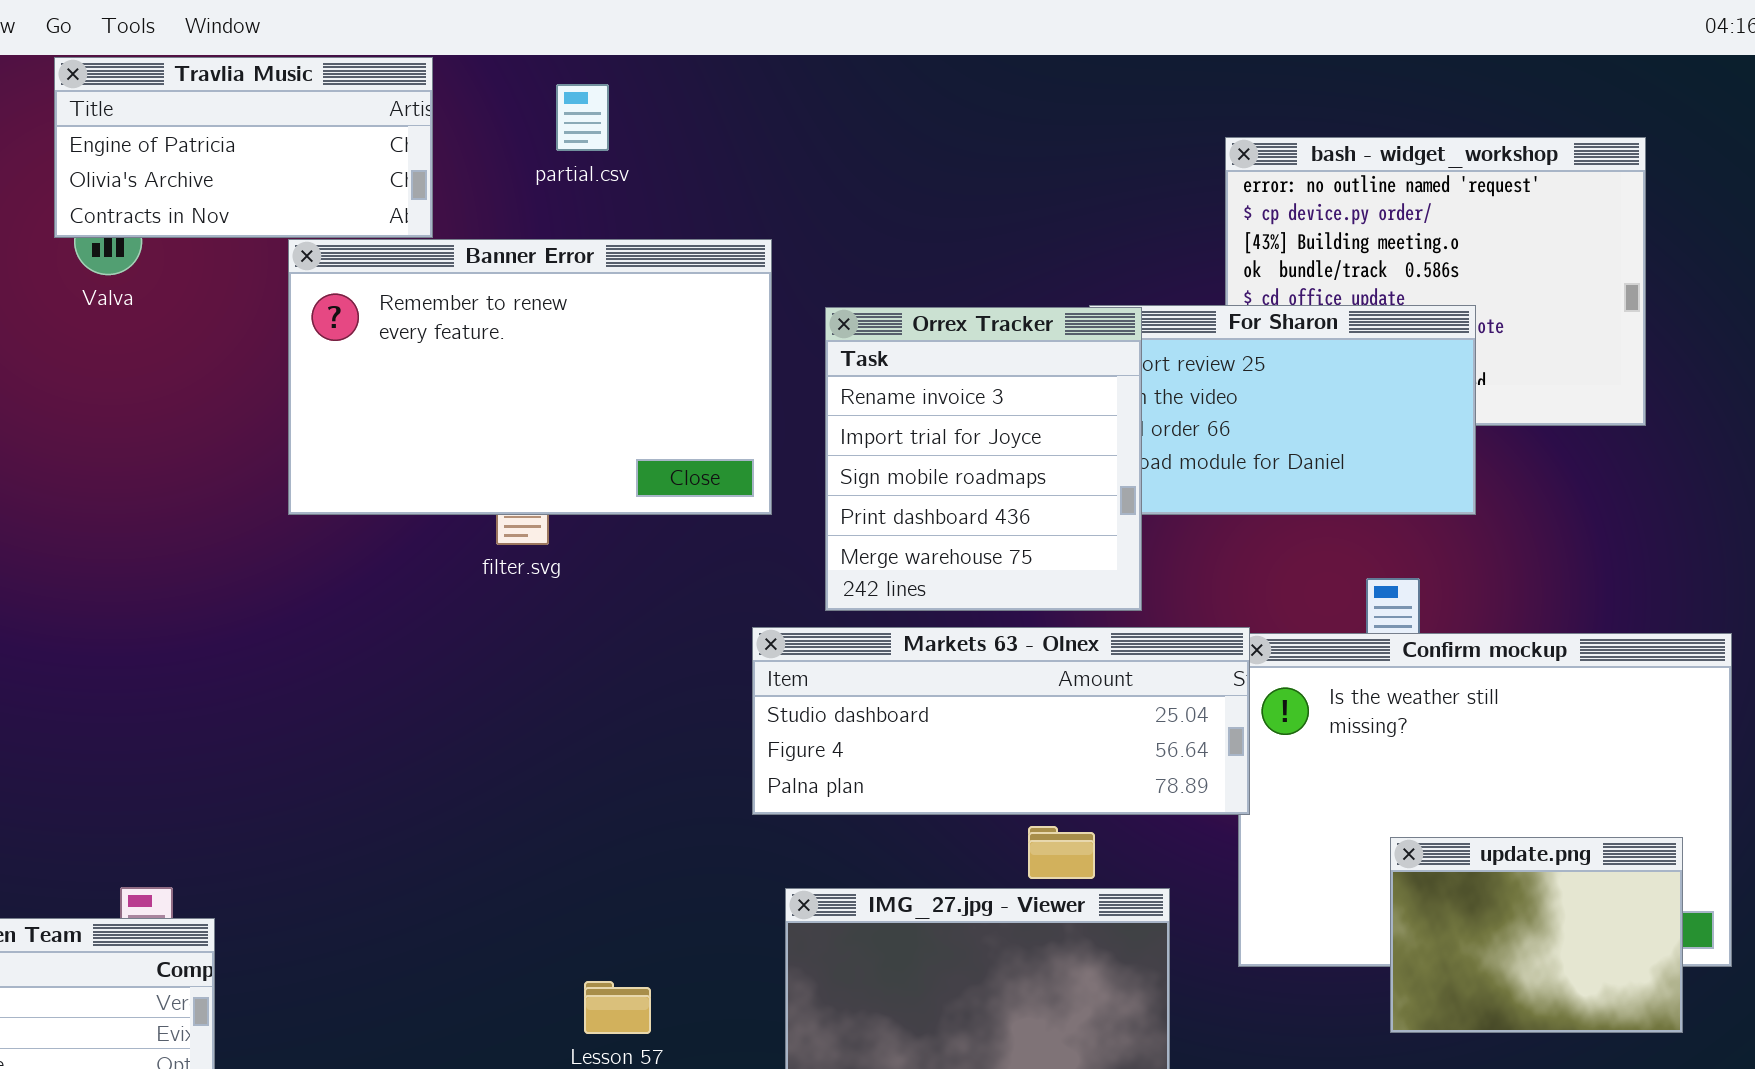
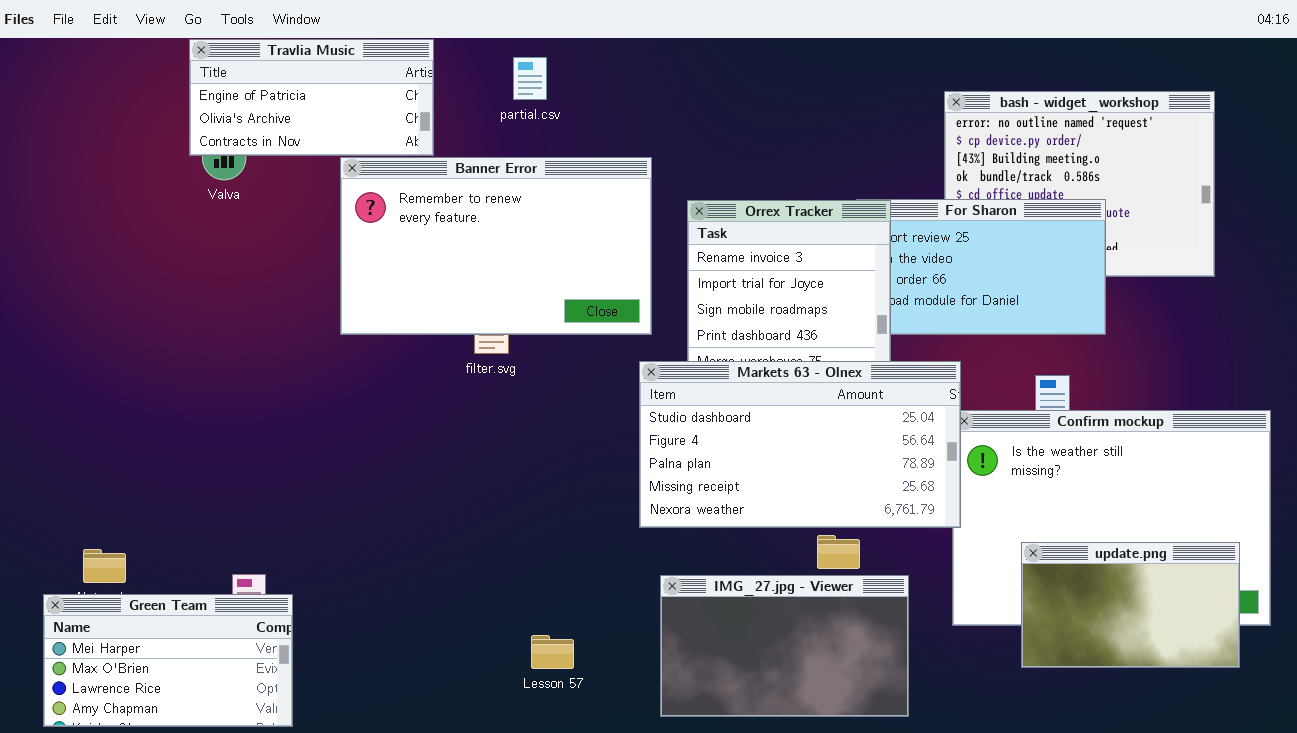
Markets 63 - Olnex: [752,627,1250,815] -> [639,361,961,528], resized
update.png: [1390,837,1683,1033] -> [1021,542,1240,668], resized

